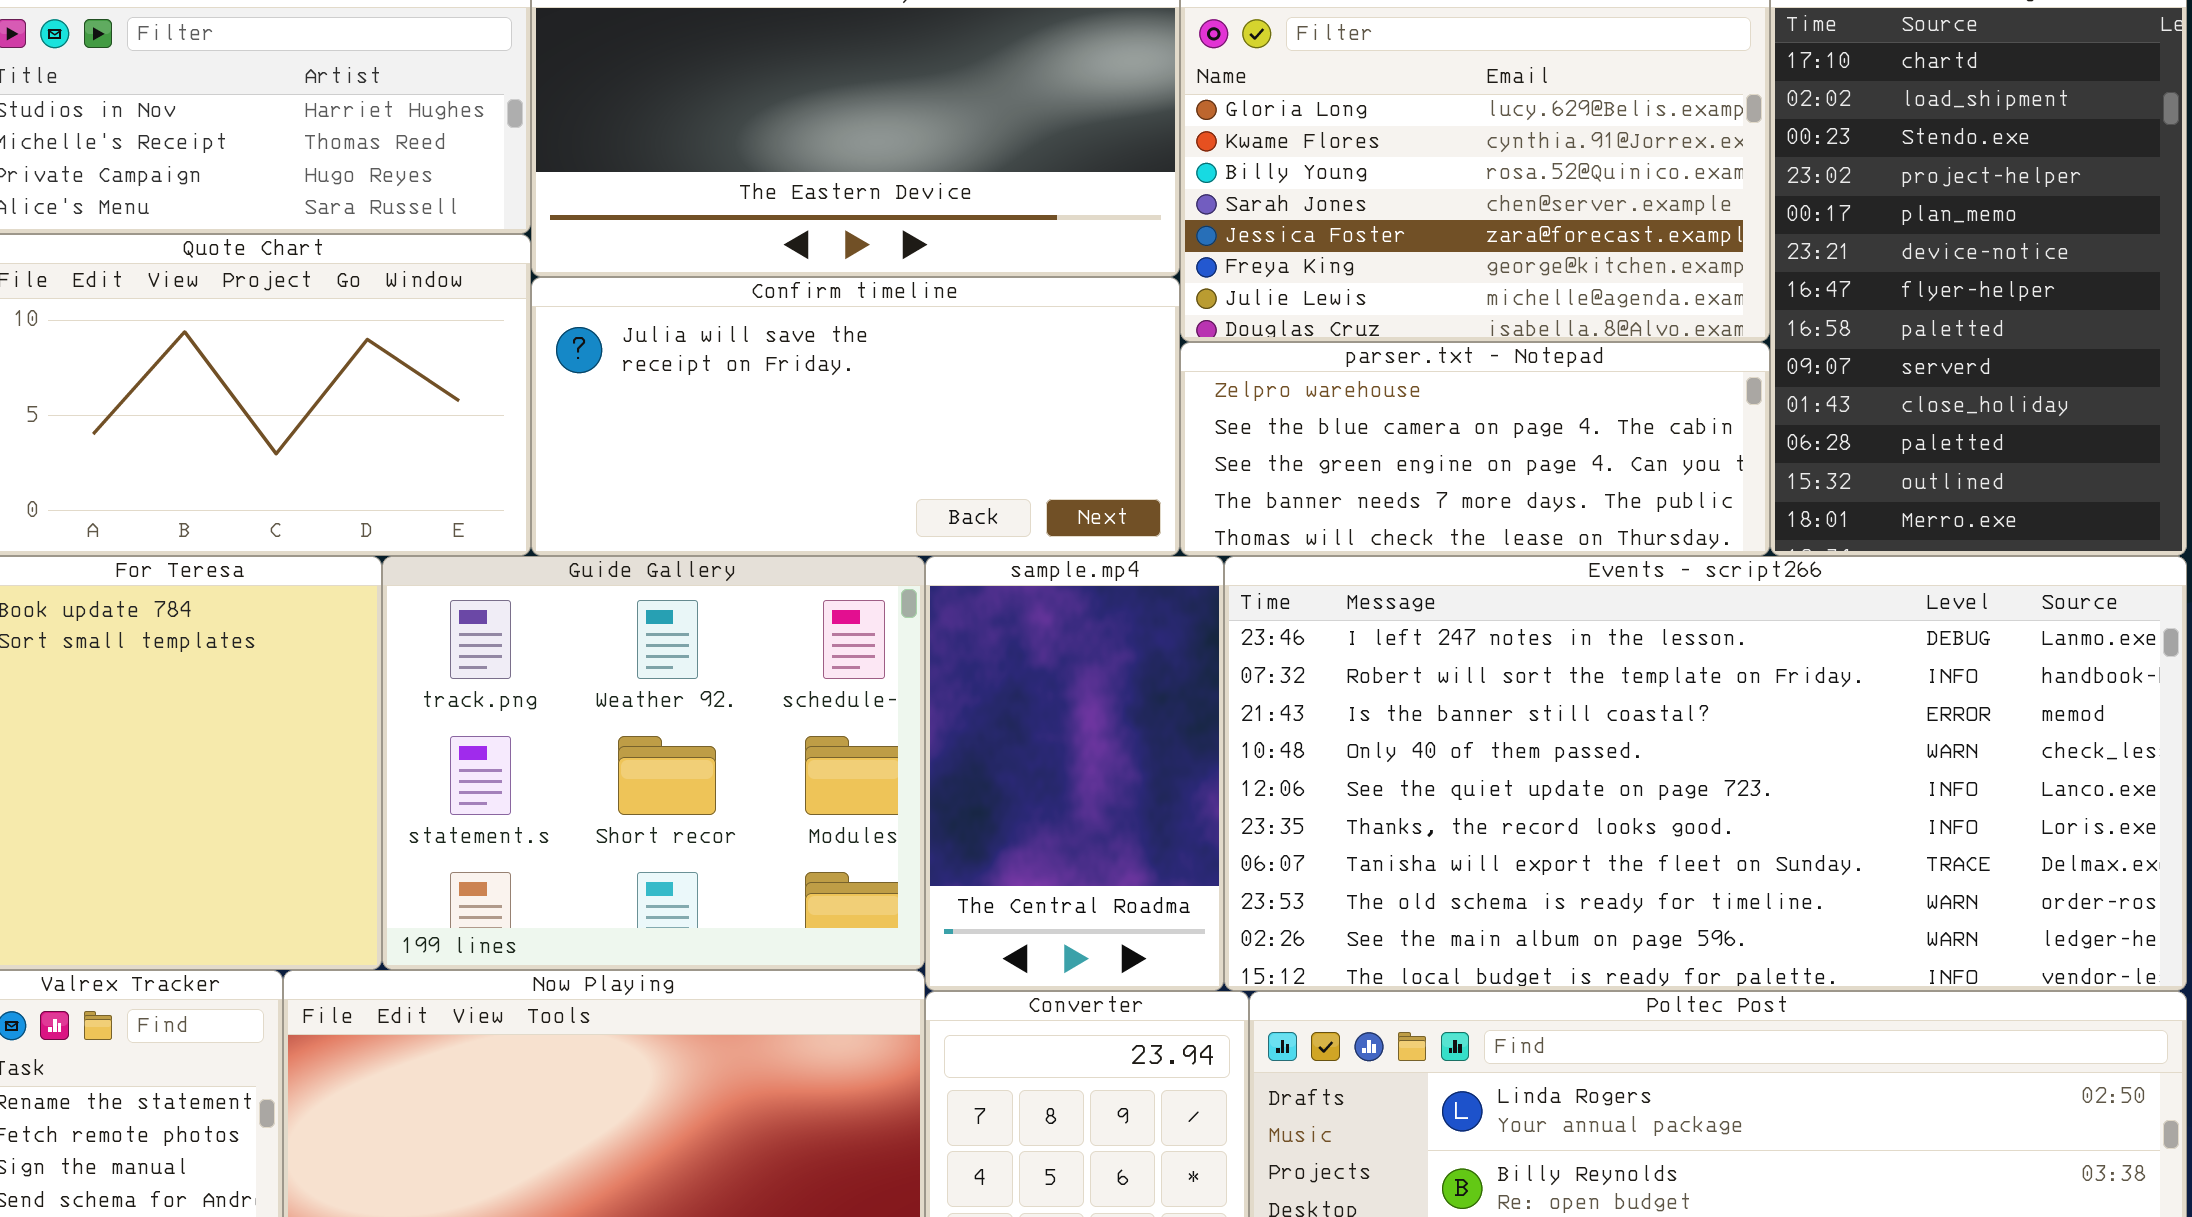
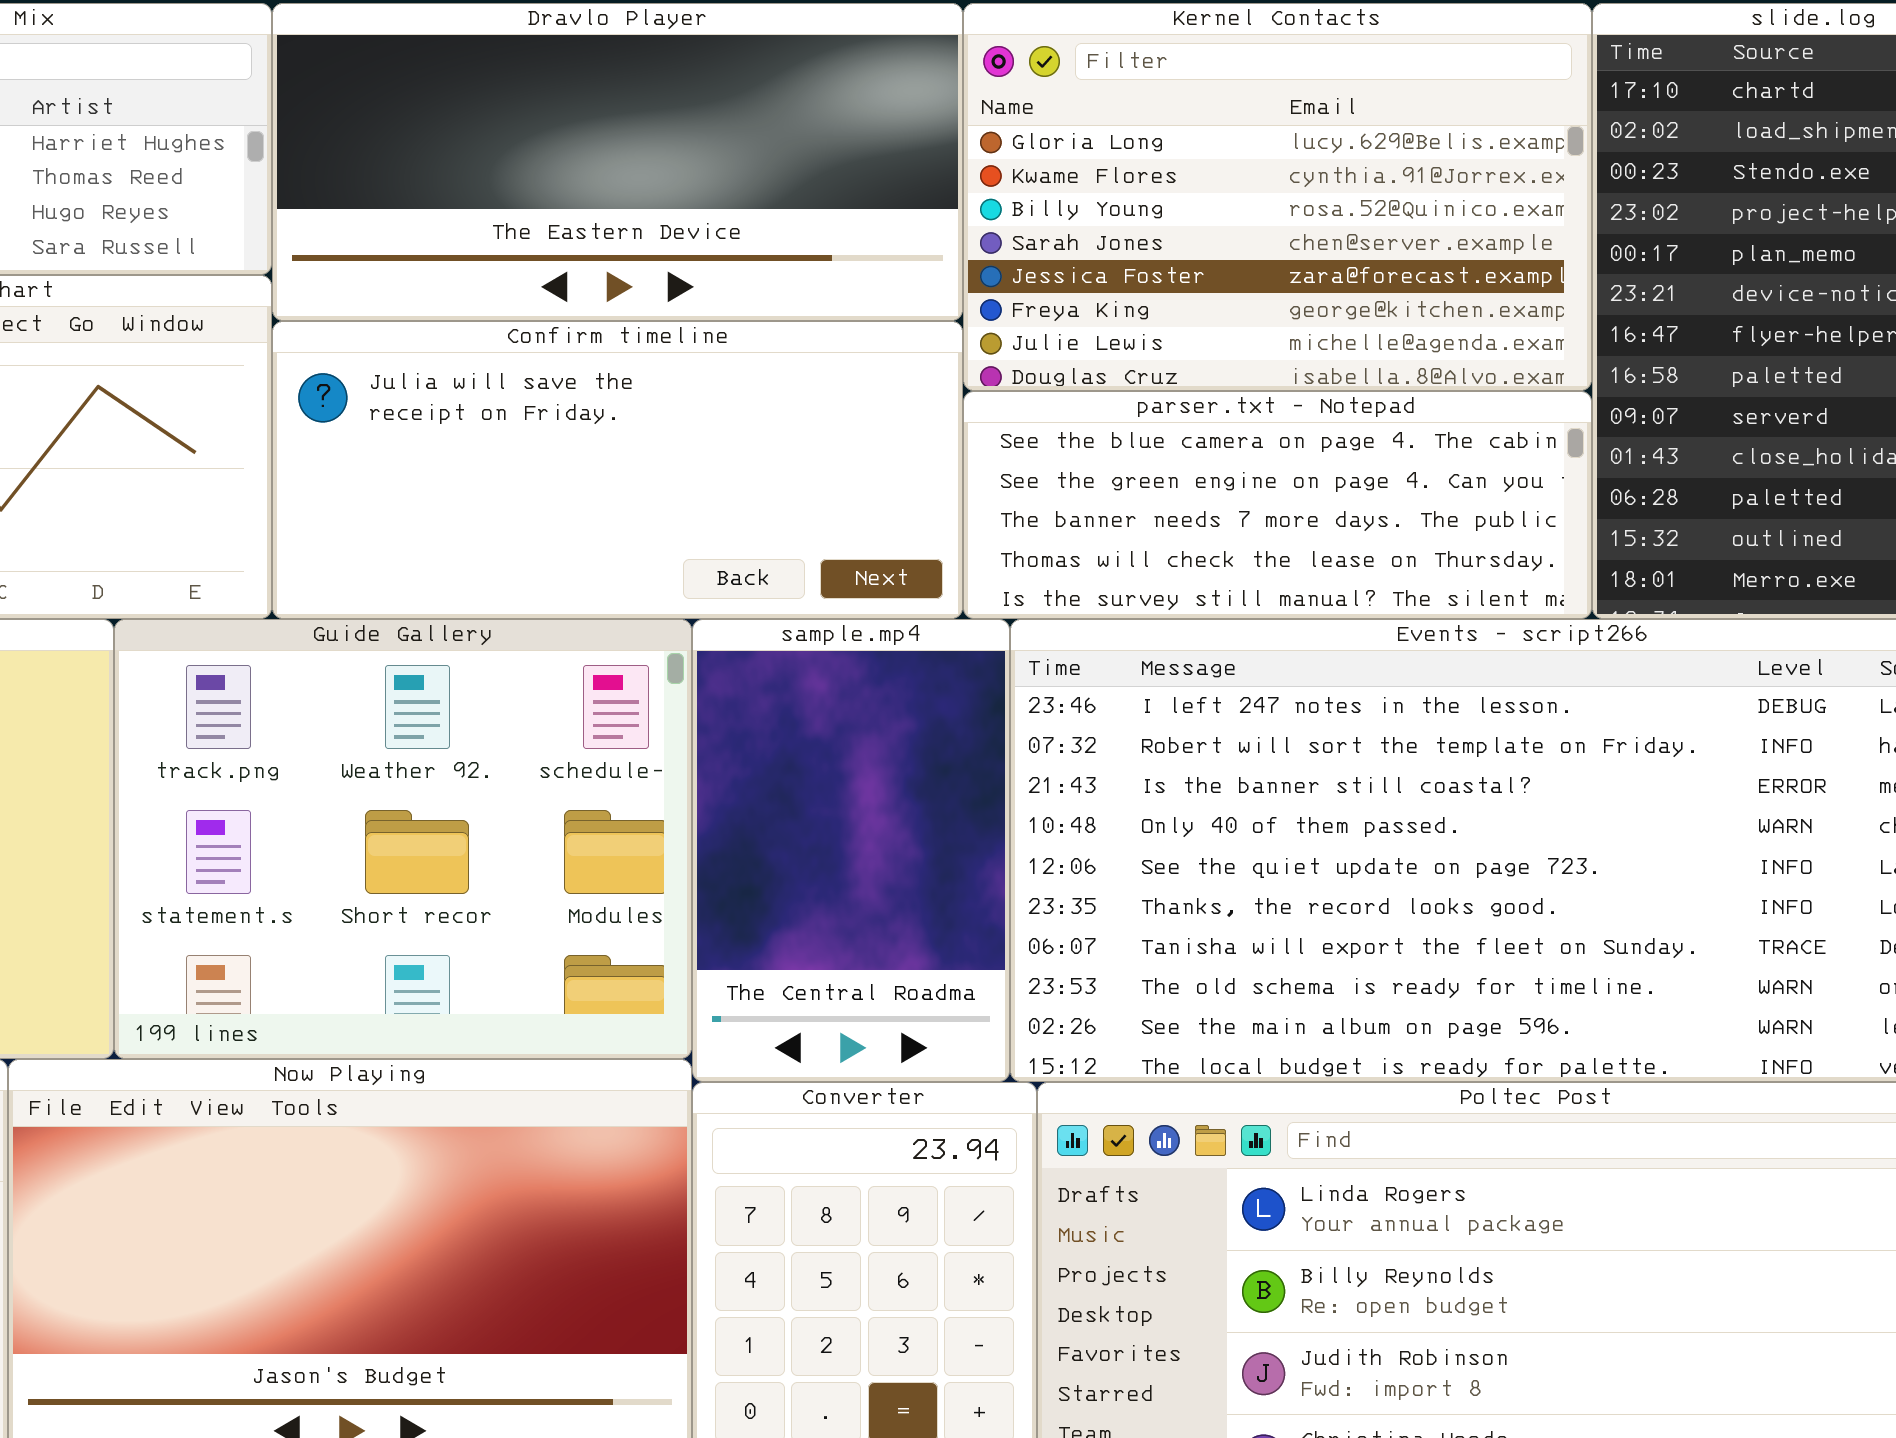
parser.txt - Notepad: [1180,342,1770,556] -> [963,391,1592,619], scrolled down 1 row

